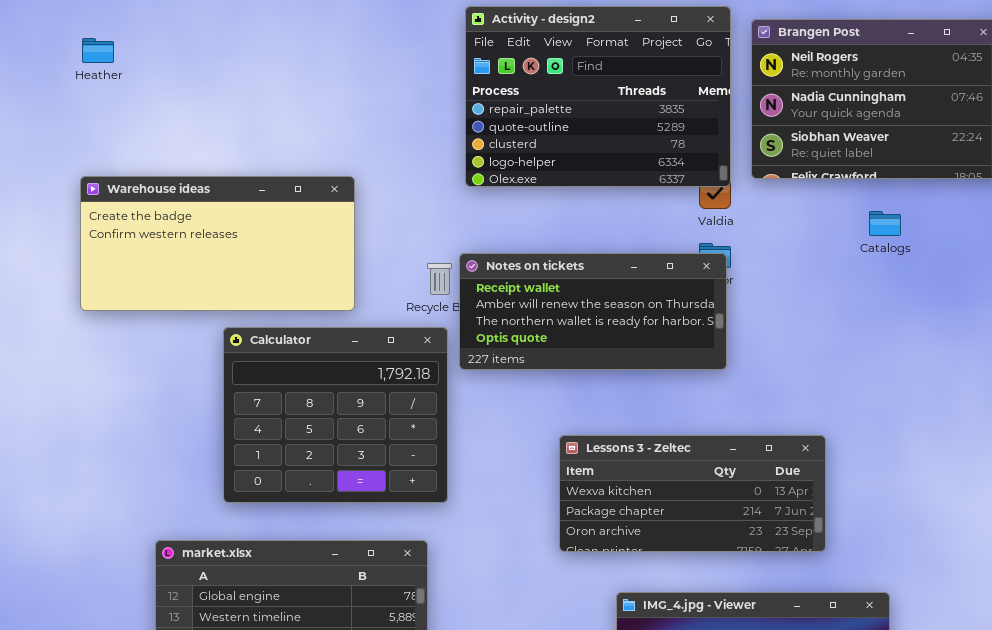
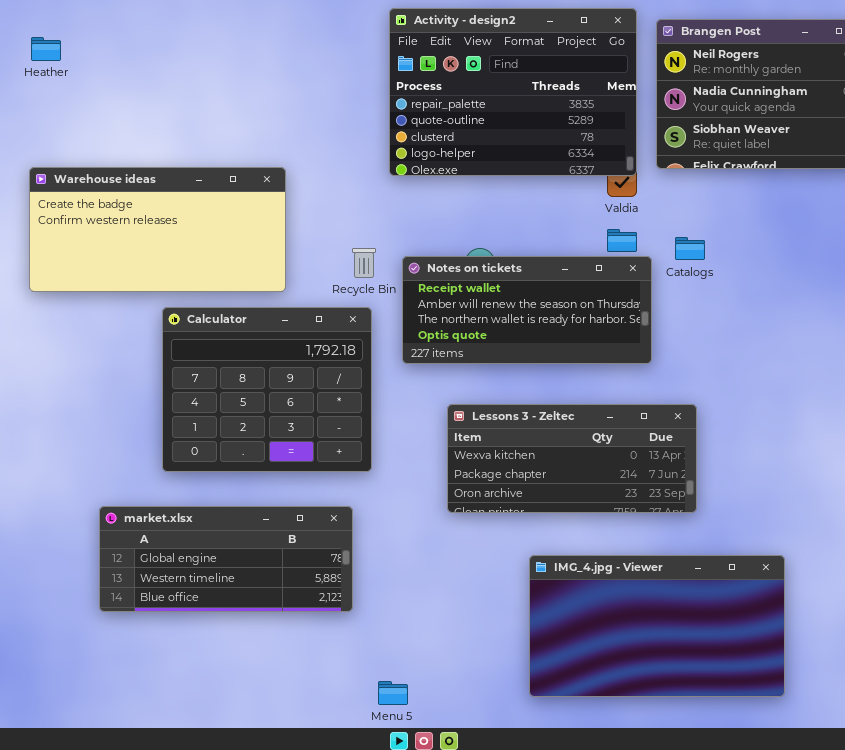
Catalogs: [869,211,901,236] -> [675,237,705,260], moved
Notes on tickets: [459,253,727,370] -> [402,256,652,364], moved
Lessons 3 - Zeltec: [559,435,826,552] -> [447,404,697,513], moved

